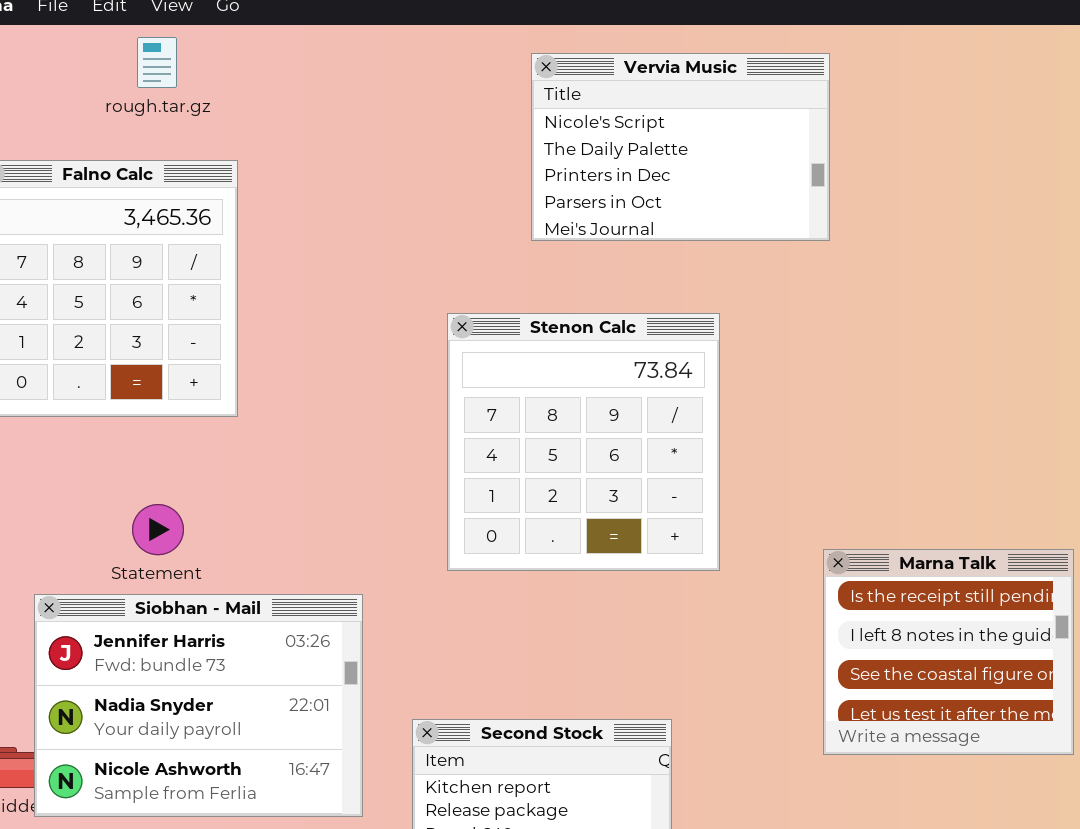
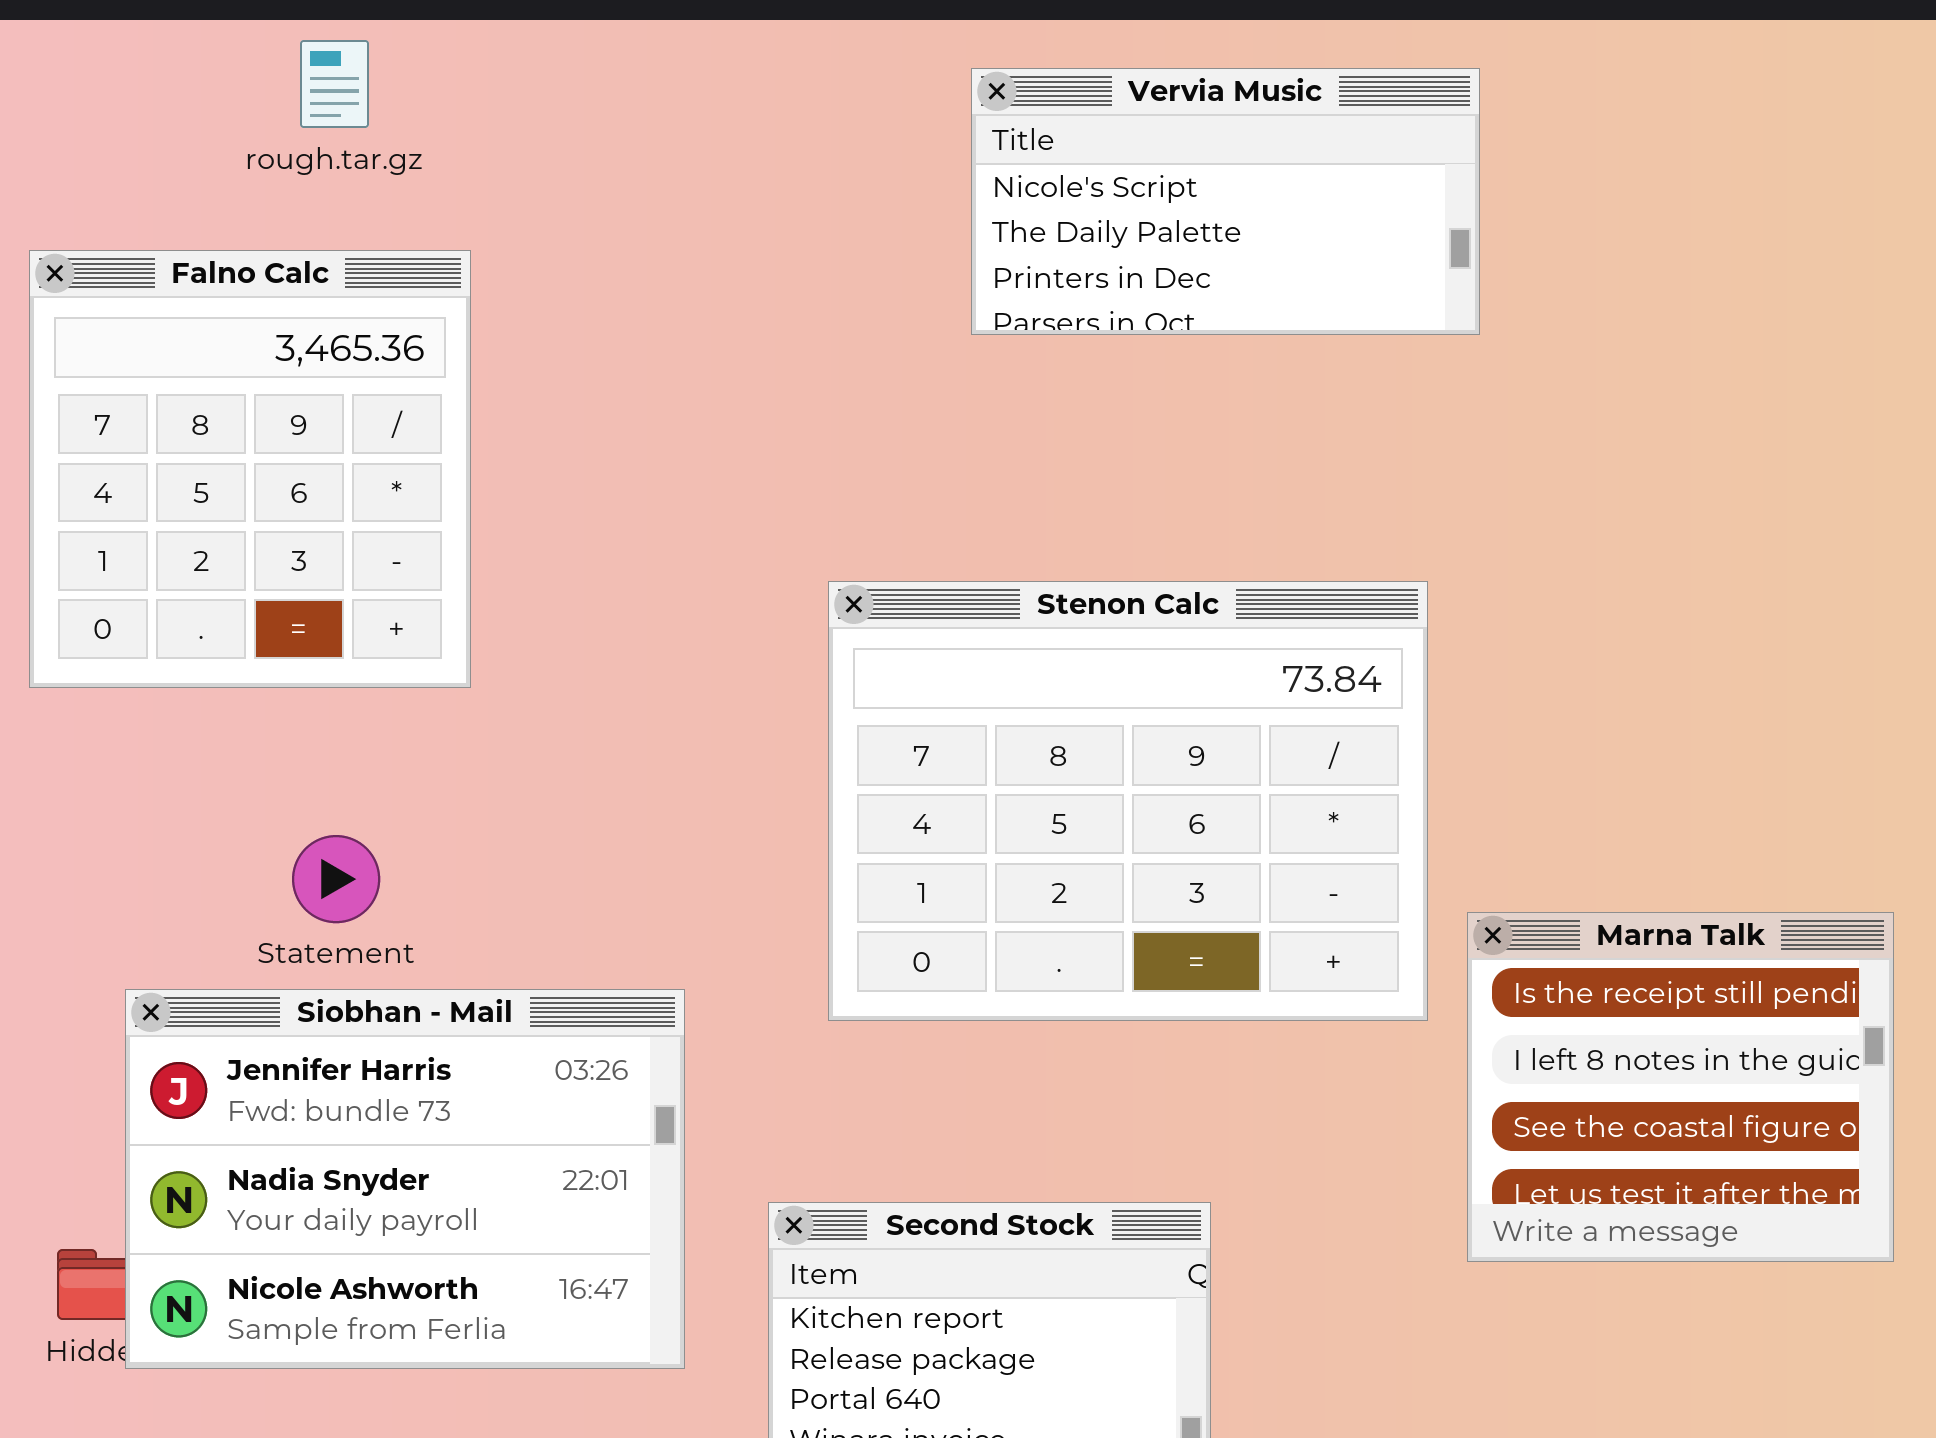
Vervia Music: [531,53,830,241] -> [971,68,1480,335], resized
Stenon Calc: [447,313,720,571] -> [828,581,1428,1021], moved, resized

